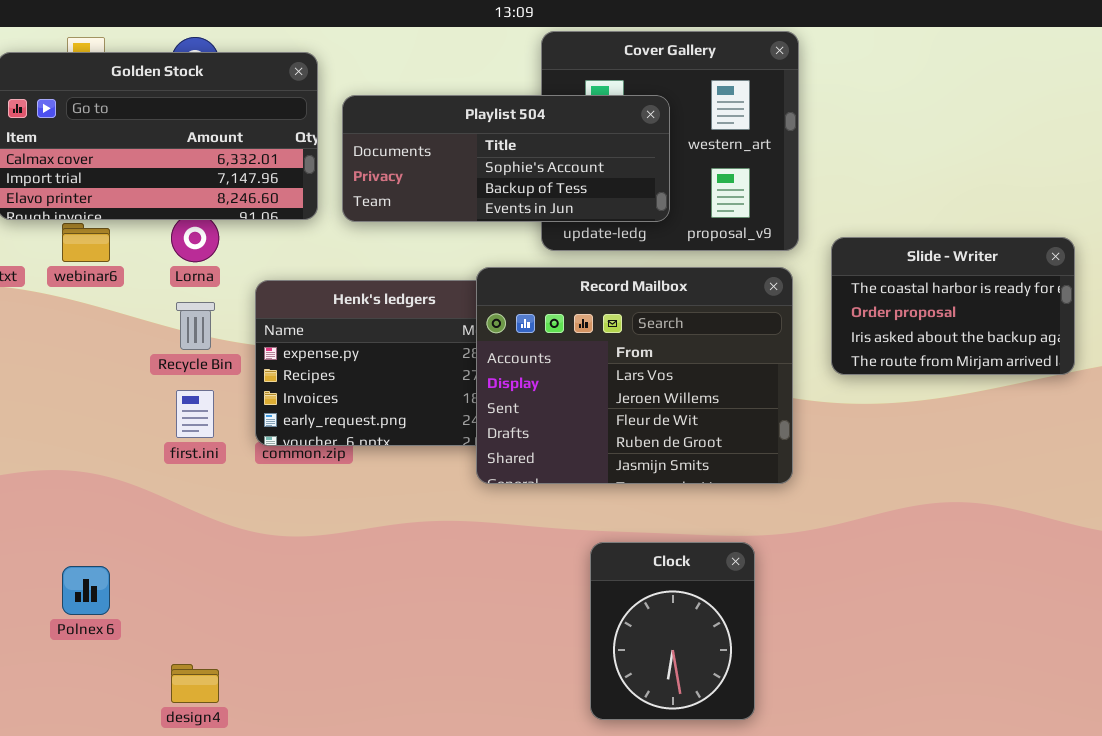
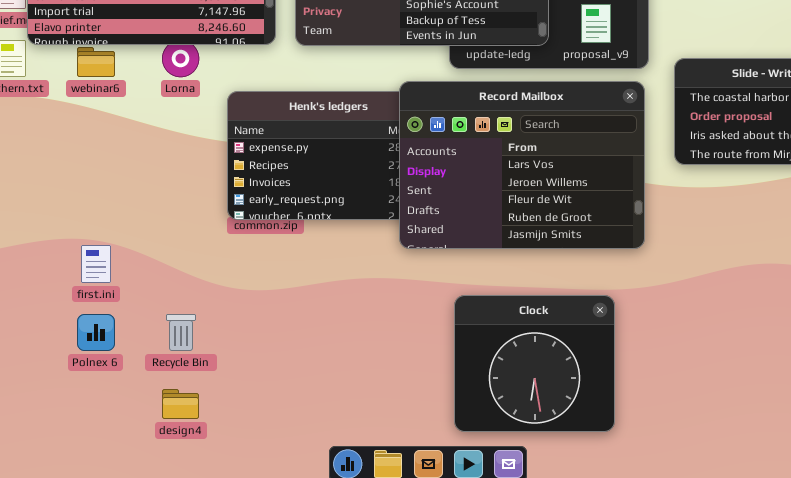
Recycle Bin: [176,302,215,350] -> [166,314,196,351], moved
first.ini: [176,390,214,438] -> [81,245,111,283], moved
Clock: [590,542,755,720] -> [454,295,615,432], resized

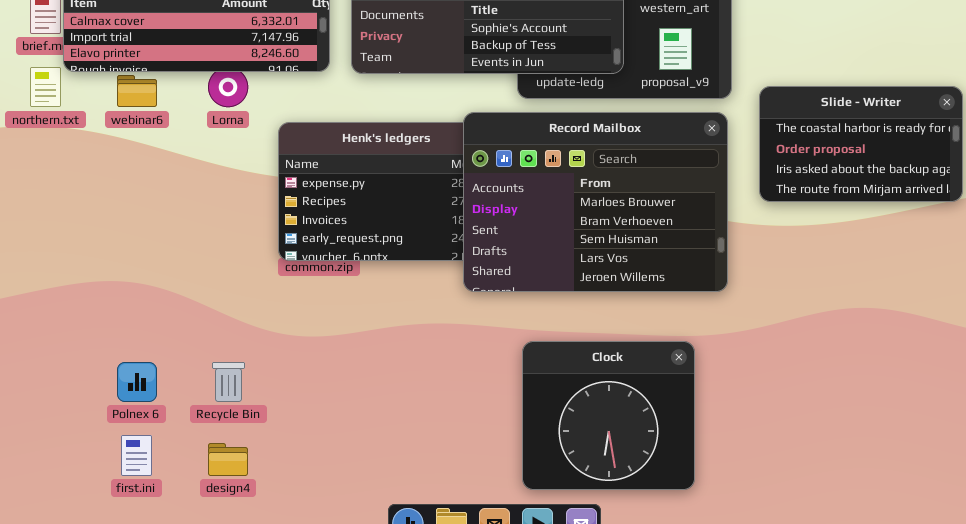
Record Mailbox: [399,81,645,249] -> [463,112,728,292], scrolled up 3 rows
first.ini: [81,245,111,283] -> [121,435,152,476], moved

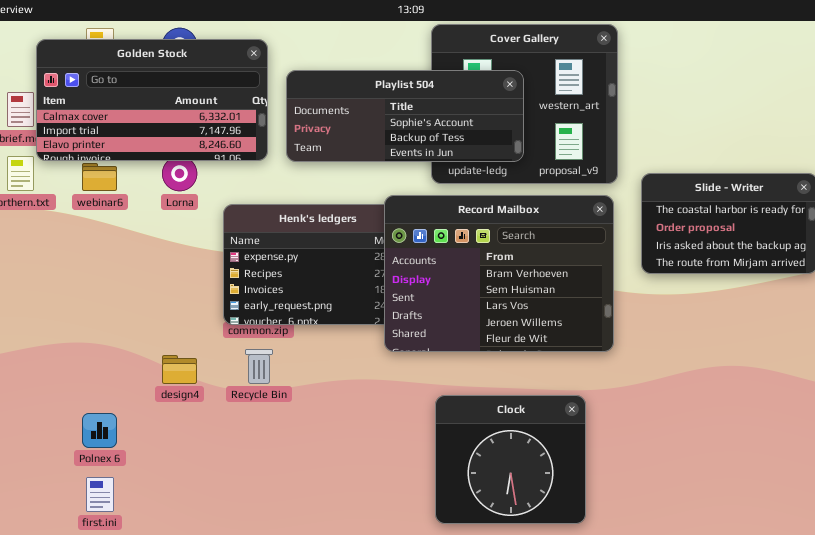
Record Mailbox: [463,112,728,292] -> [384,195,614,352], scrolled down 1 row
Recycle Bin: [212,362,245,402] -> [245,349,273,384], moved
design4: [208,443,248,476] -> [162,355,197,384], moved

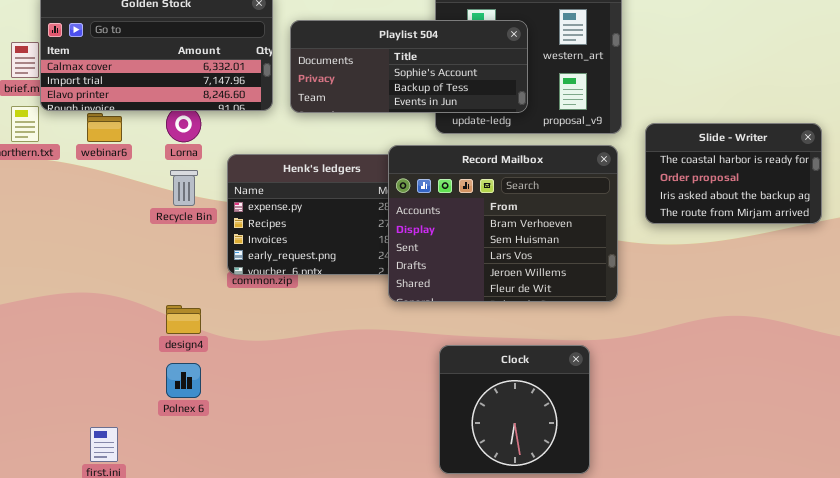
Recycle Bin: [245,349,273,384] -> [170,170,198,206], moved
Polnex 6: [82,413,117,448] -> [166,363,201,398], moved

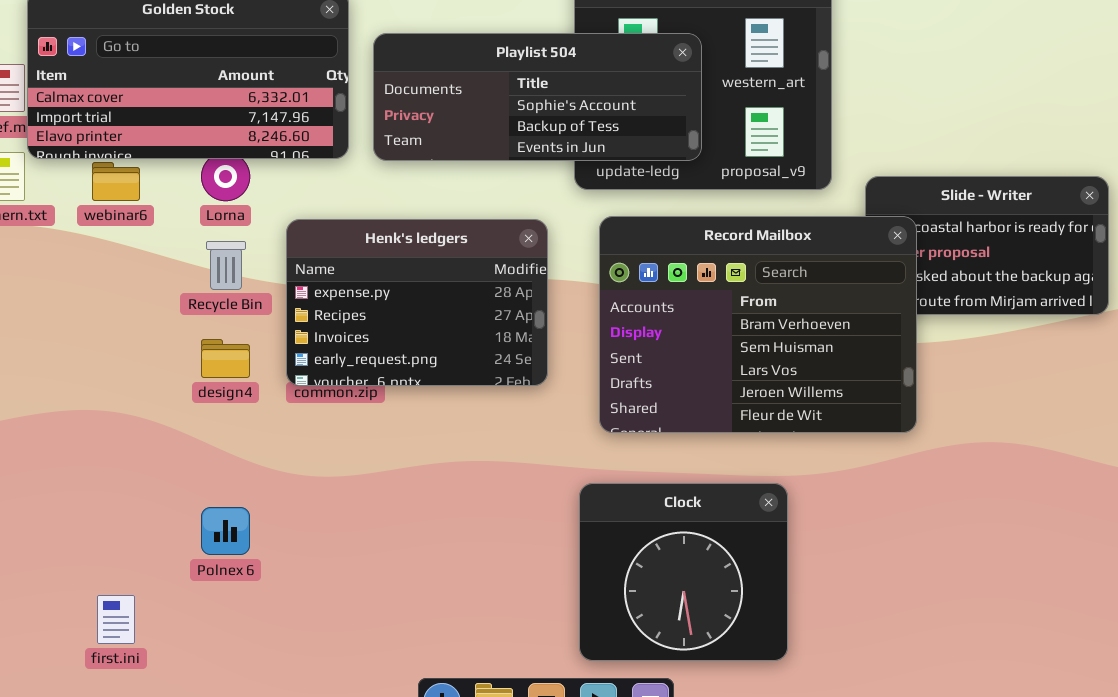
Record Mailbox: [388,145,618,302] -> [599,216,917,433], moved
design4: [166,305,201,334] -> [201,339,250,378], moved

